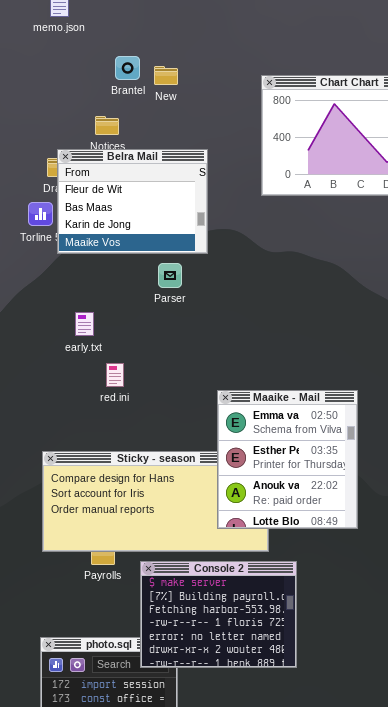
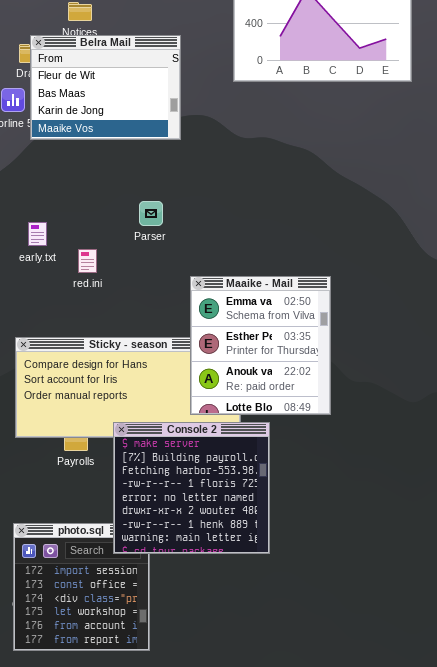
Parser: [158,263,182,288] -> [139,201,163,226], moved
early.txt: [75,312,94,336] -> [28,222,47,246], moved
Console 2: [140,561,297,668] -> [113,422,270,554], resized

